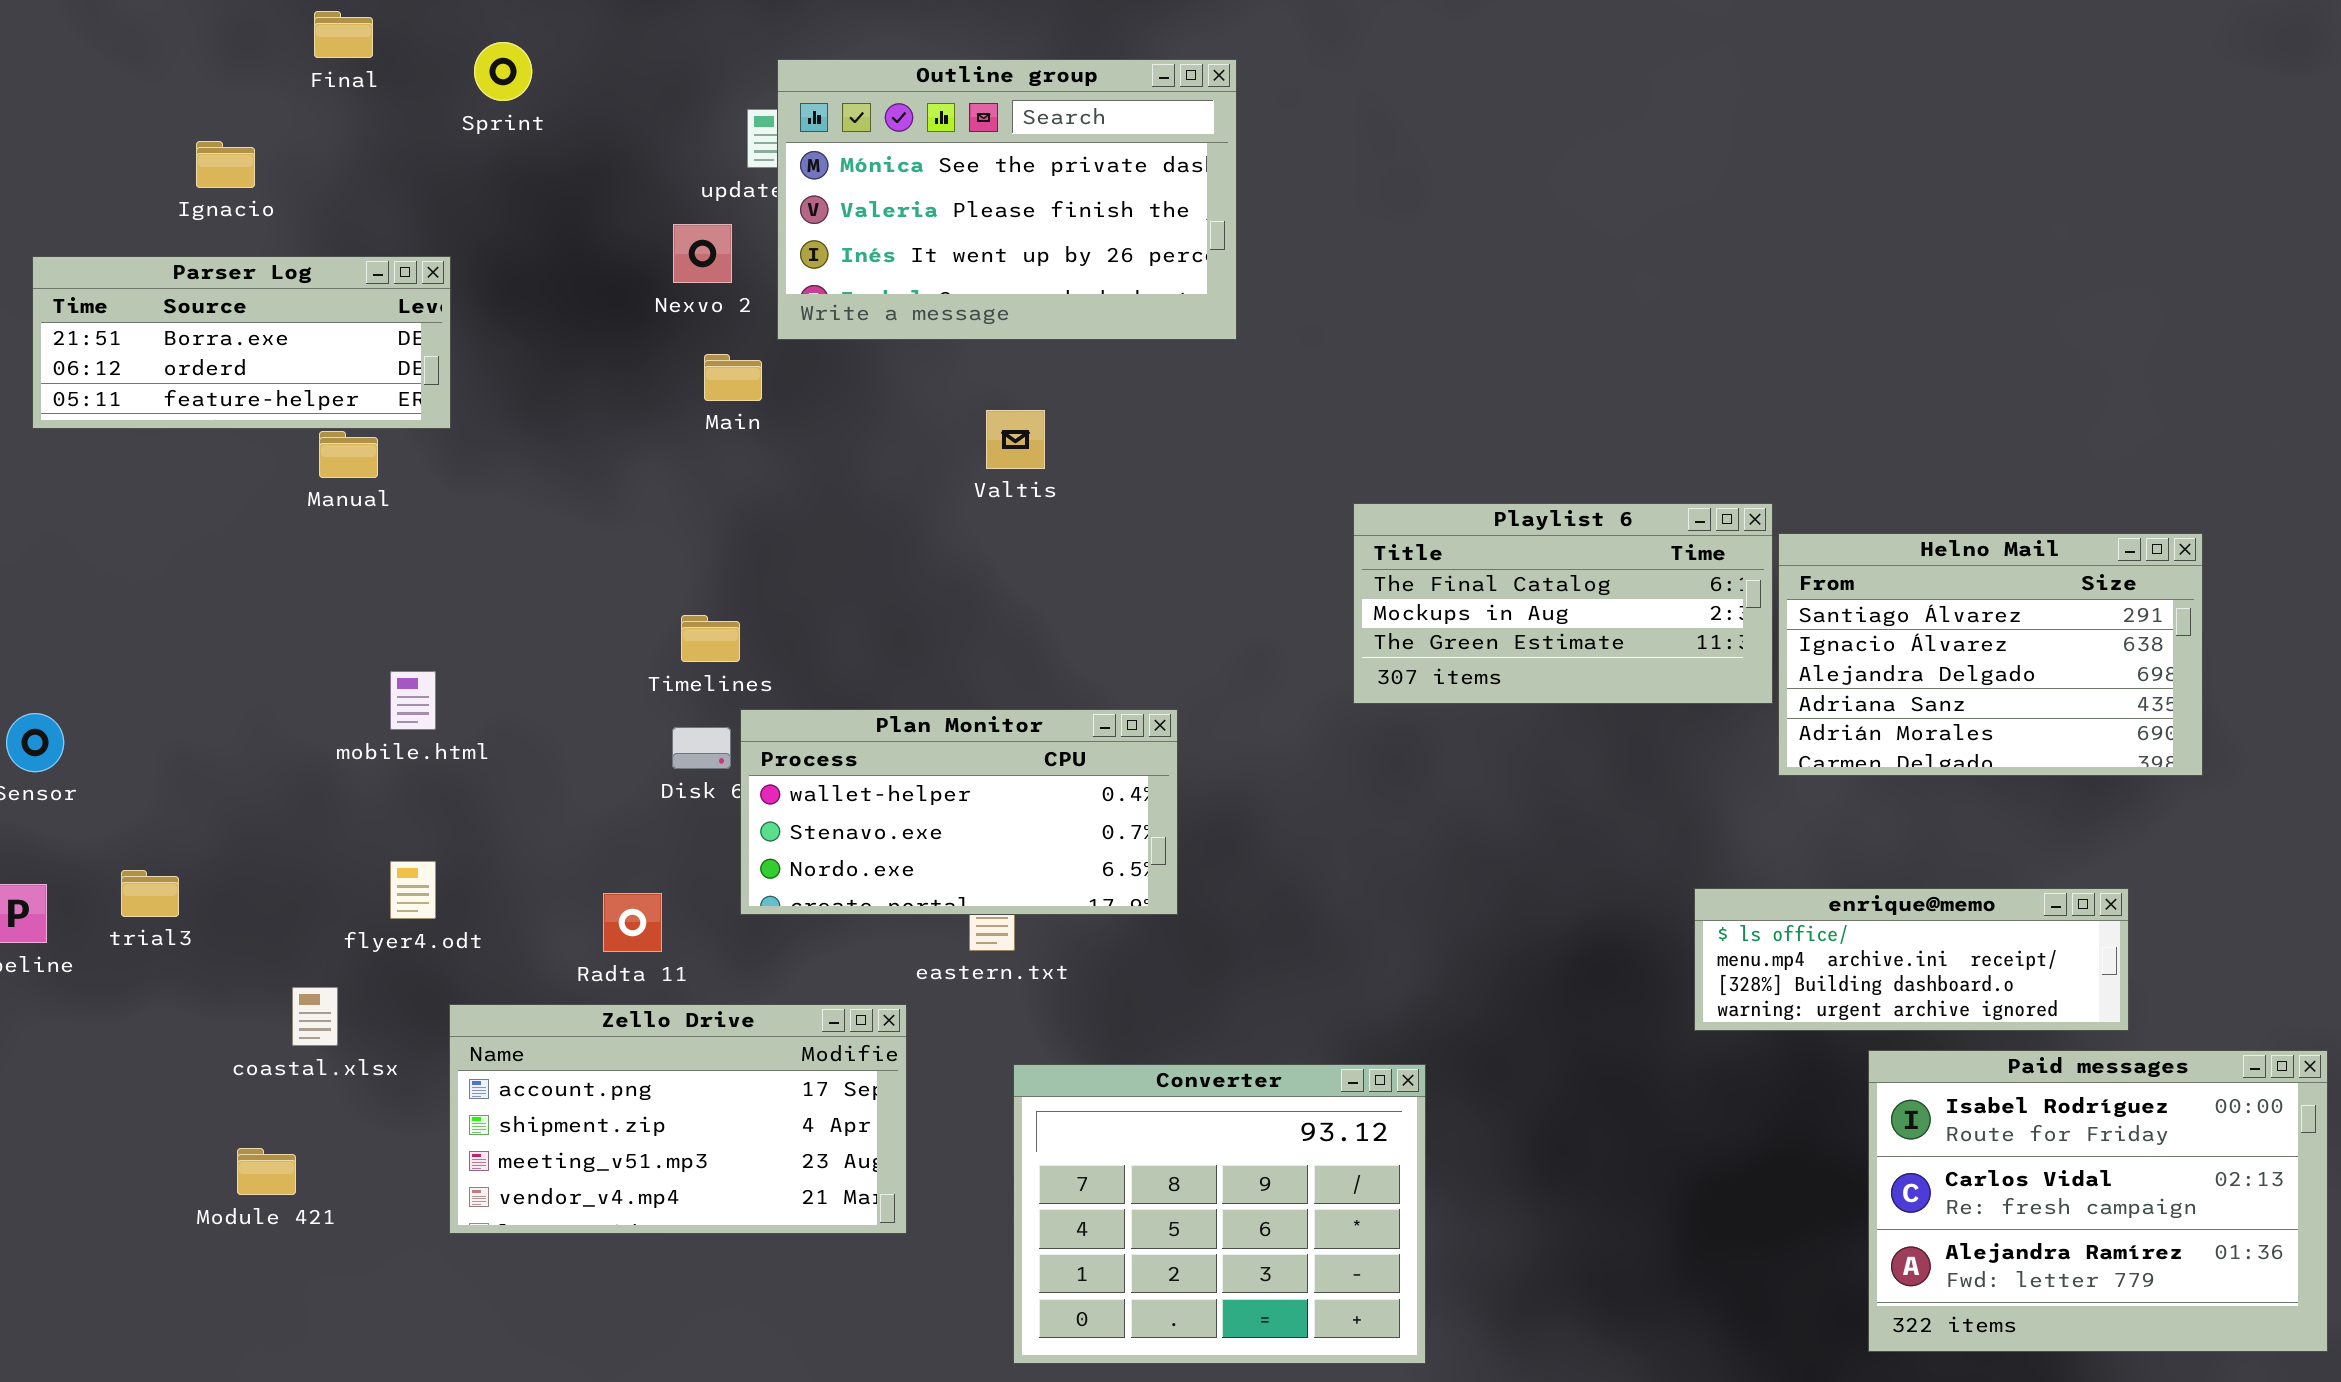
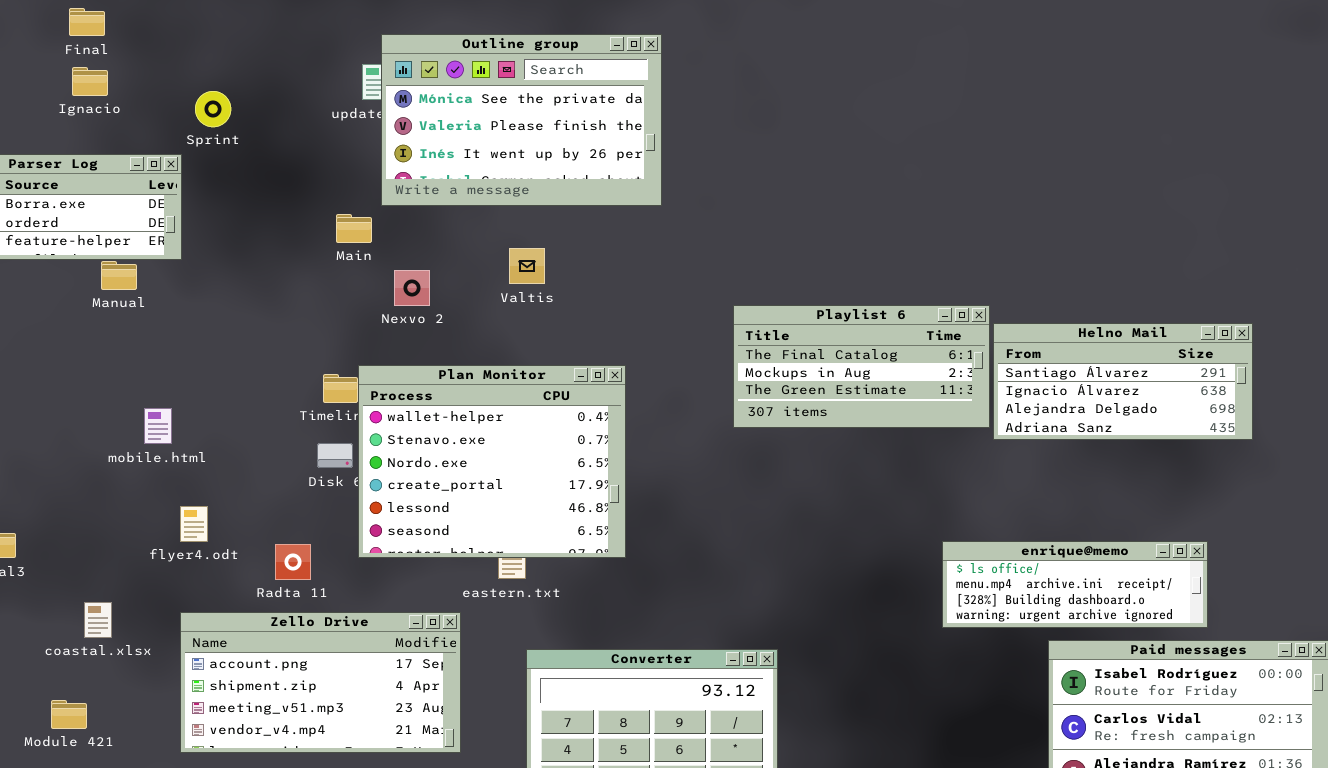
Final: [314,11,373,58] -> [69,8,105,36], moved
Sprint: [474,42,532,101] -> [195,91,231,127], moved
Ignacio: [196,141,255,188] -> [72,67,108,96], moved
Nexvo 2: [673,224,732,283] -> [394,270,430,306], moved
Helno Mail: [1778,533,2203,776] -> [993,323,1253,440], resized
Plan Monitor: [740,709,1178,915] -> [358,365,626,558], resized
flyer4.odt: [390,861,436,919] -> [180,506,208,542], moved

